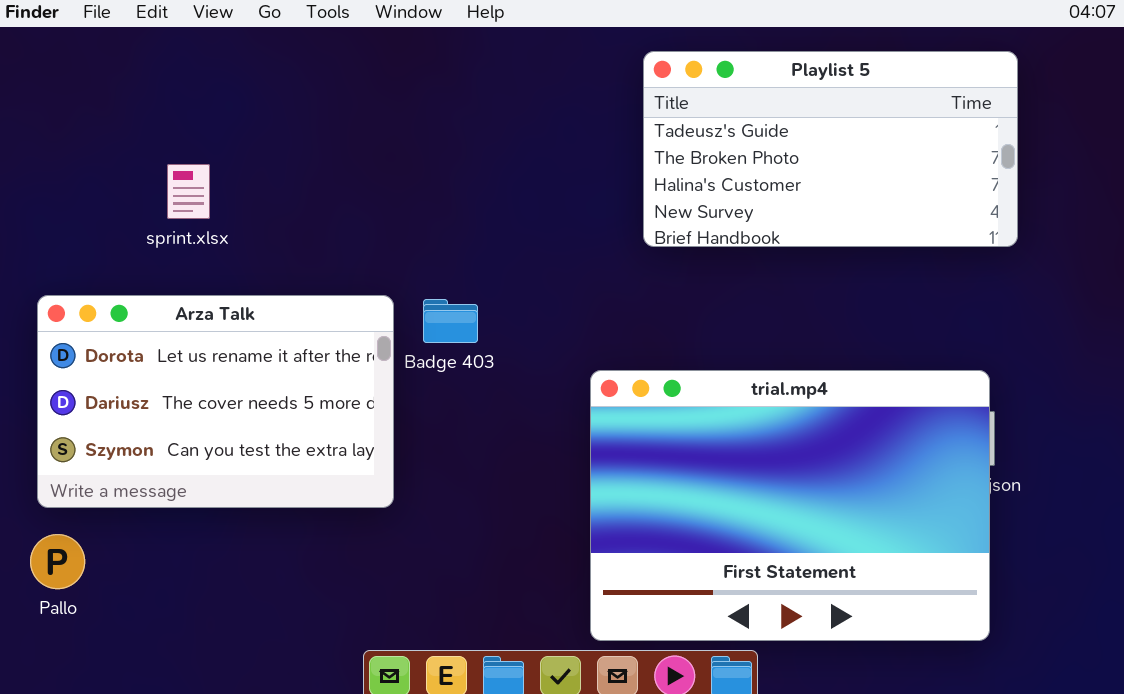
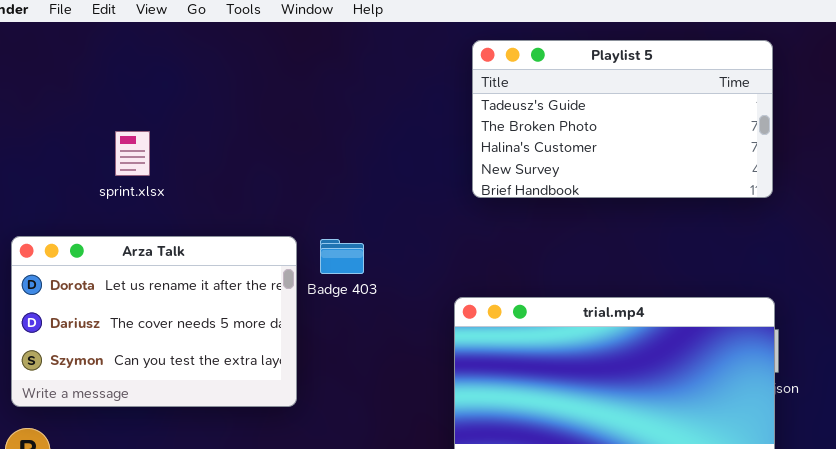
Playlist 5: [643,51,1018,247] -> [472,40,773,198], moved

